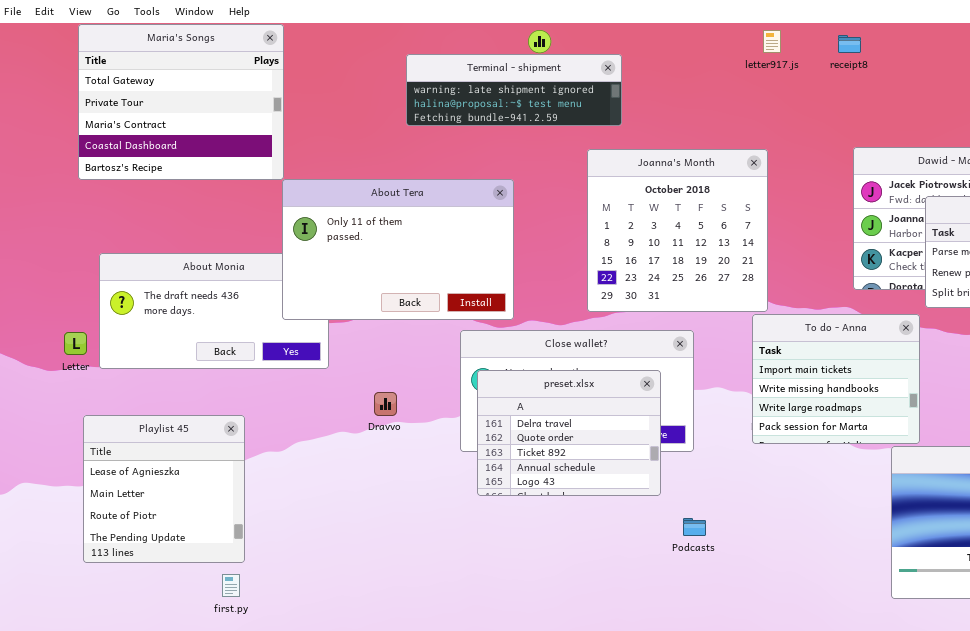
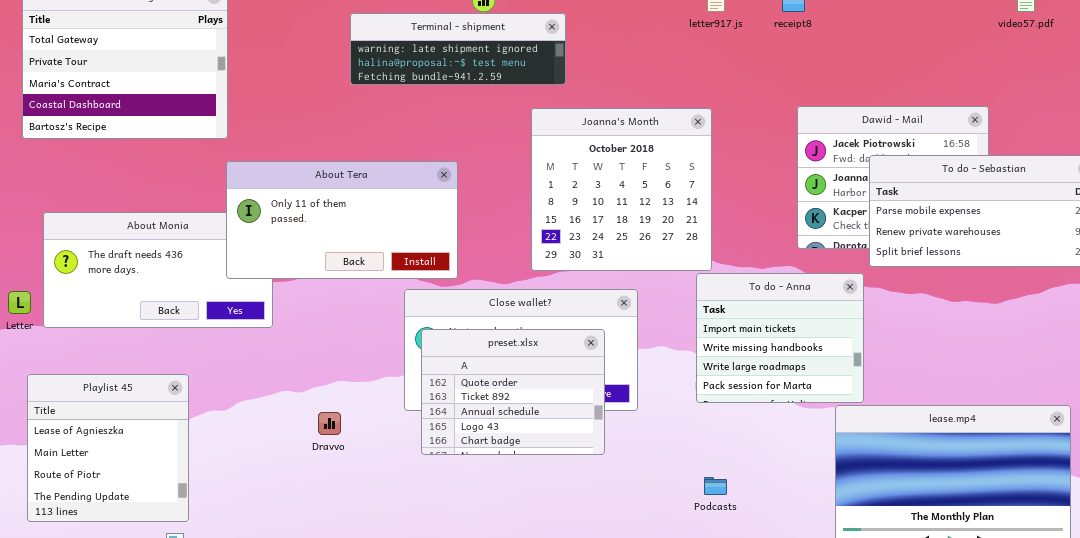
About Tera: [282,179,514,320] -> [226,161,458,279], resized
preset.xlsx: [477,370,661,496] -> [421,329,605,455], scrolled down 1 row
Dravvo: [374,392,397,416] -> [318,412,341,435], moved
Podcasts: [683,518,706,536] -> [704,477,727,495], moved

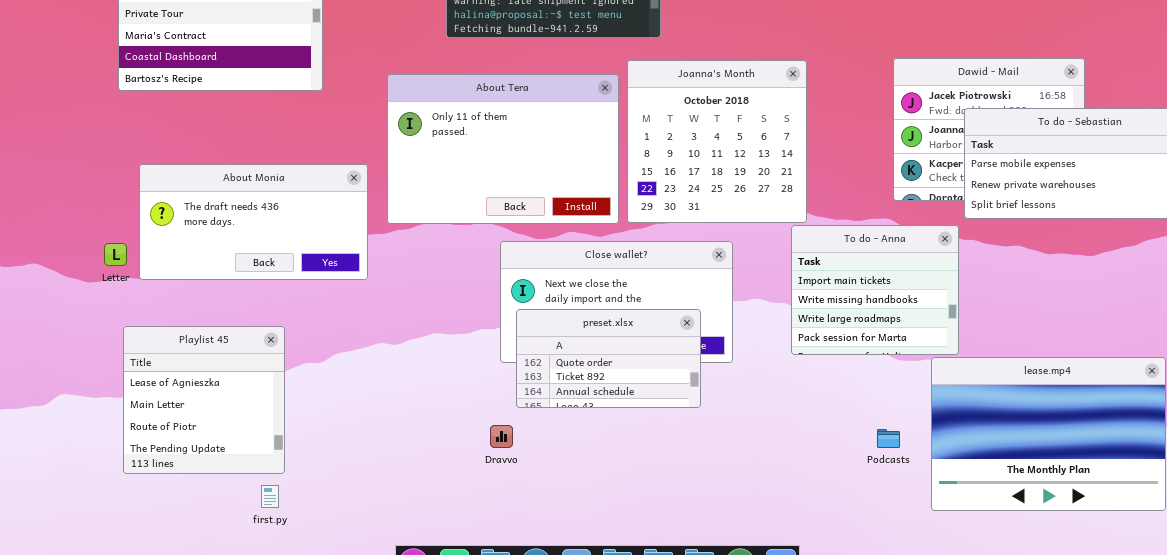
About Tera: [226,161,458,279] -> [387,74,619,224], moved, resized
preset.xlsx: [421,329,605,455] -> [516,309,701,408], resized
Dravvo: [318,412,341,435] -> [490,425,513,448], moved
Podcasts: [704,477,727,495] -> [877,429,900,448], moved

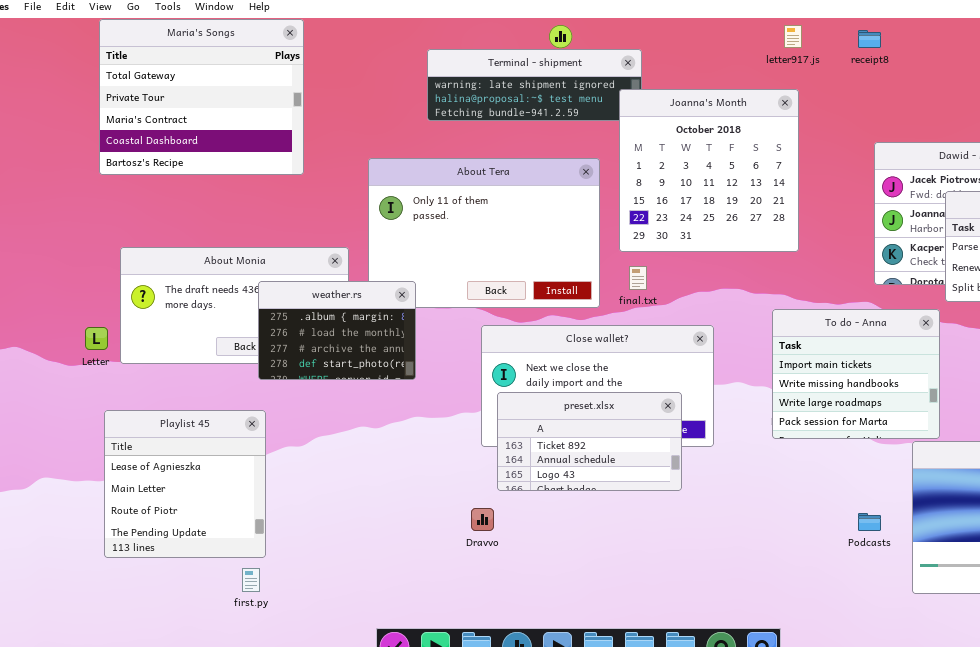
Joanna's Month: [627,60,807,223] -> [619,89,799,252], moved
weather.rs: none -> [258,281,416,380], opened
preset.xlsx: [516,309,701,408] -> [497,392,682,491], scrolled down 1 row

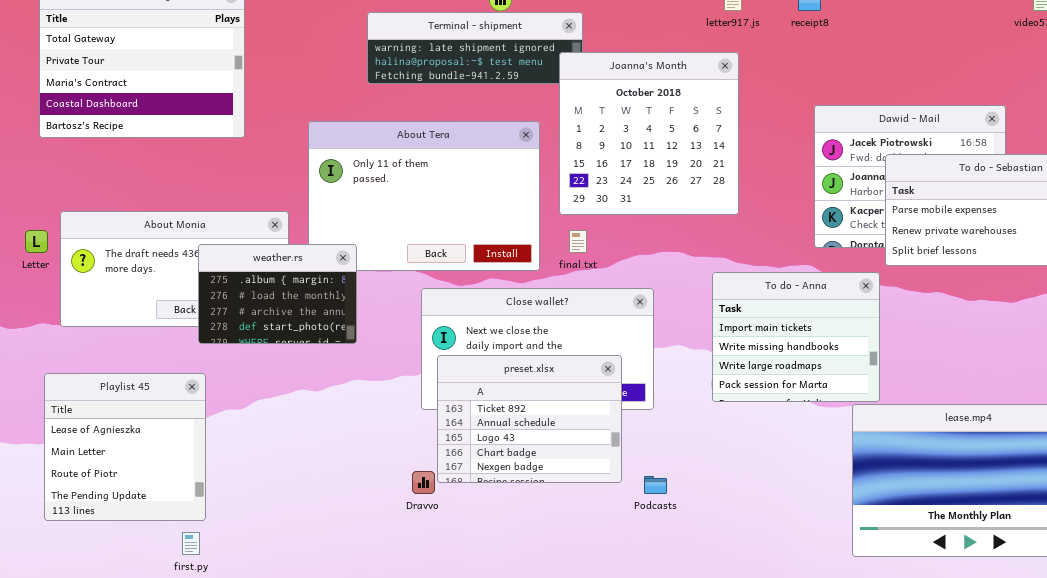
Letter: [85,327,108,350] -> [25,230,48,253], moved
preset.xlsx: [497,392,682,491] -> [437,355,622,483], resized
Podcasts: [858,513,881,531] -> [644,476,667,494], moved

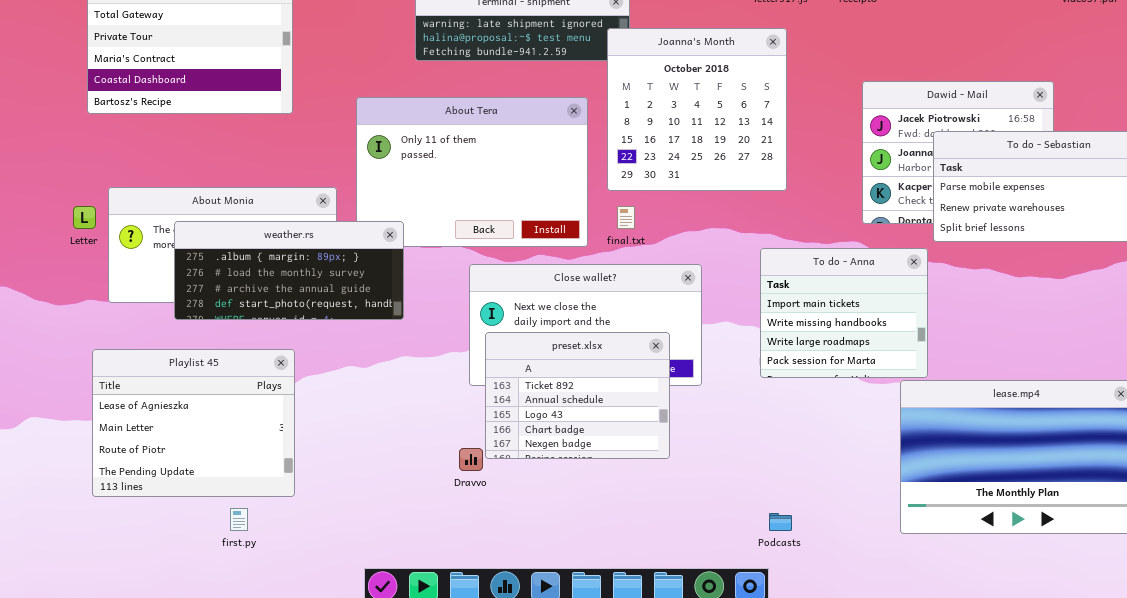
weather.rs: [198,244,357,344] -> [174,221,404,320], resized
Playlist 45: [44,373,206,521] -> [92,349,295,497], resized
Podcasts: [644,476,667,494] -> [769,513,792,531], moved

